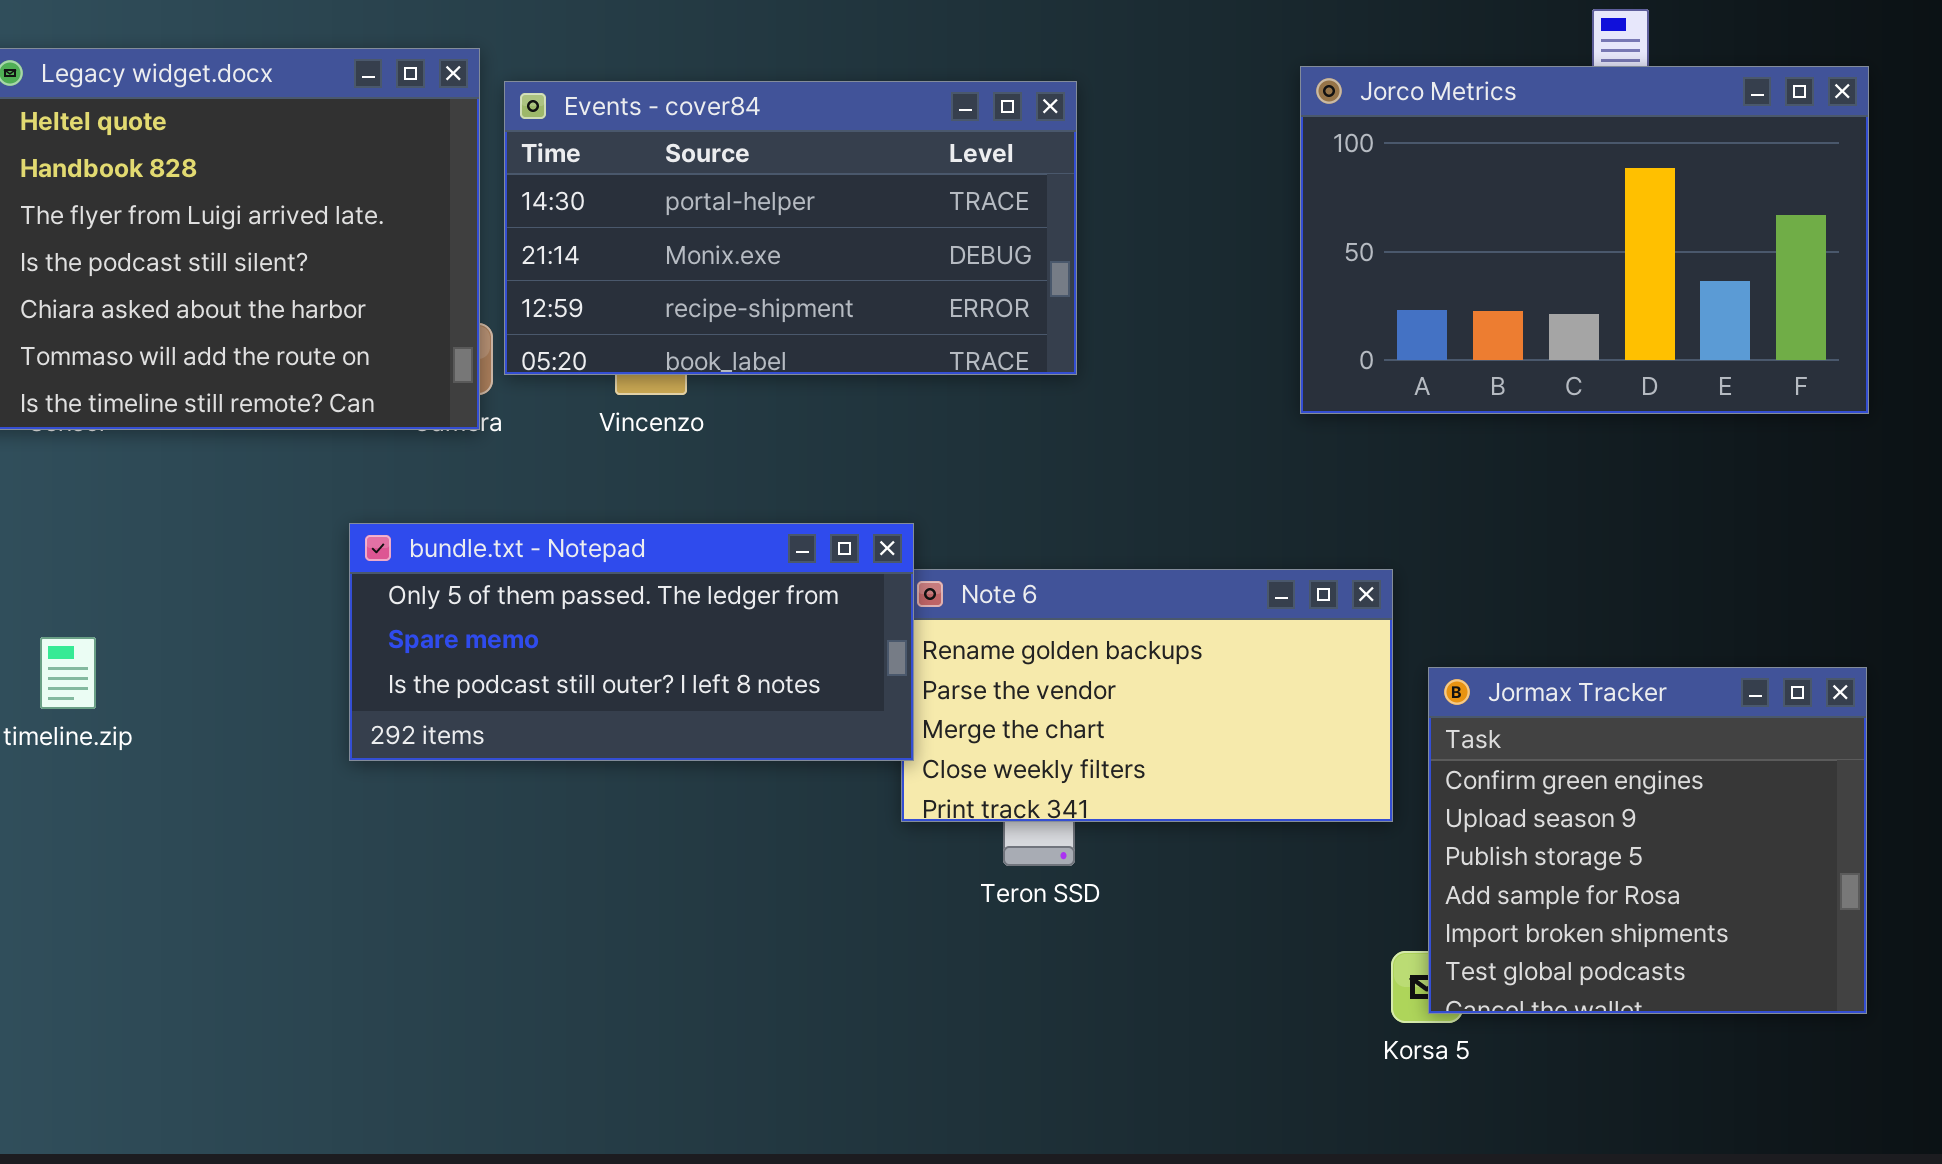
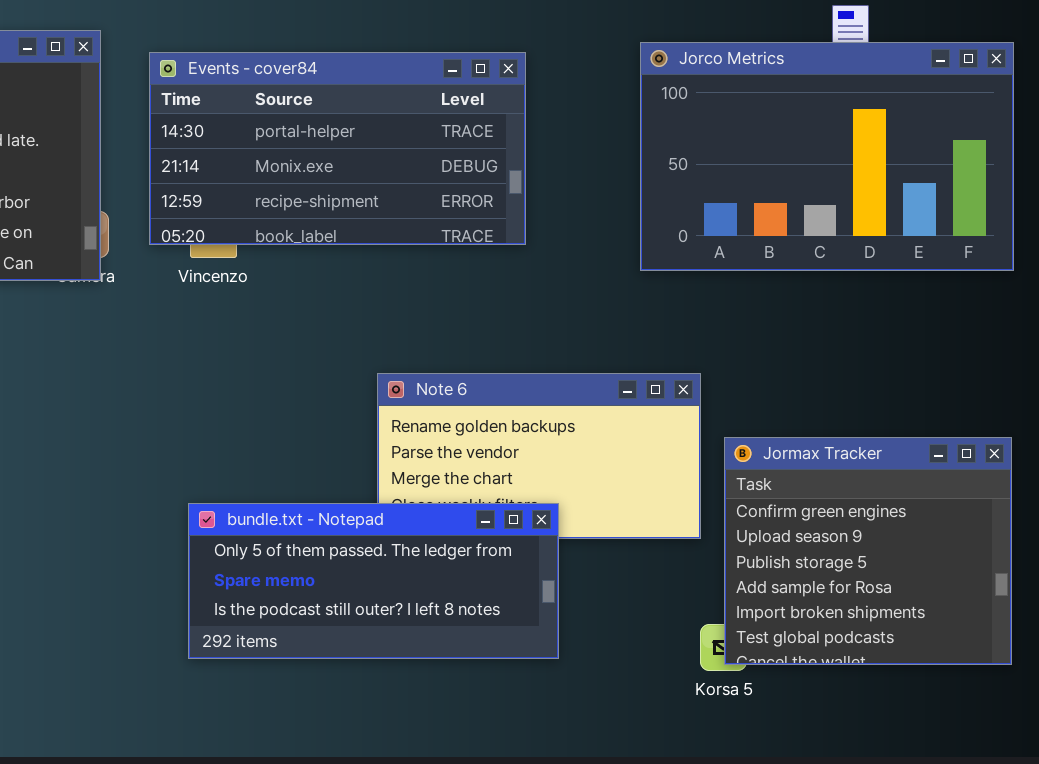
Events - cover84: [504,81,1077,375] -> [149,52,526,245], moved
bundle.txt - Notepad: [349,523,914,761] -> [188,503,559,659], moved

